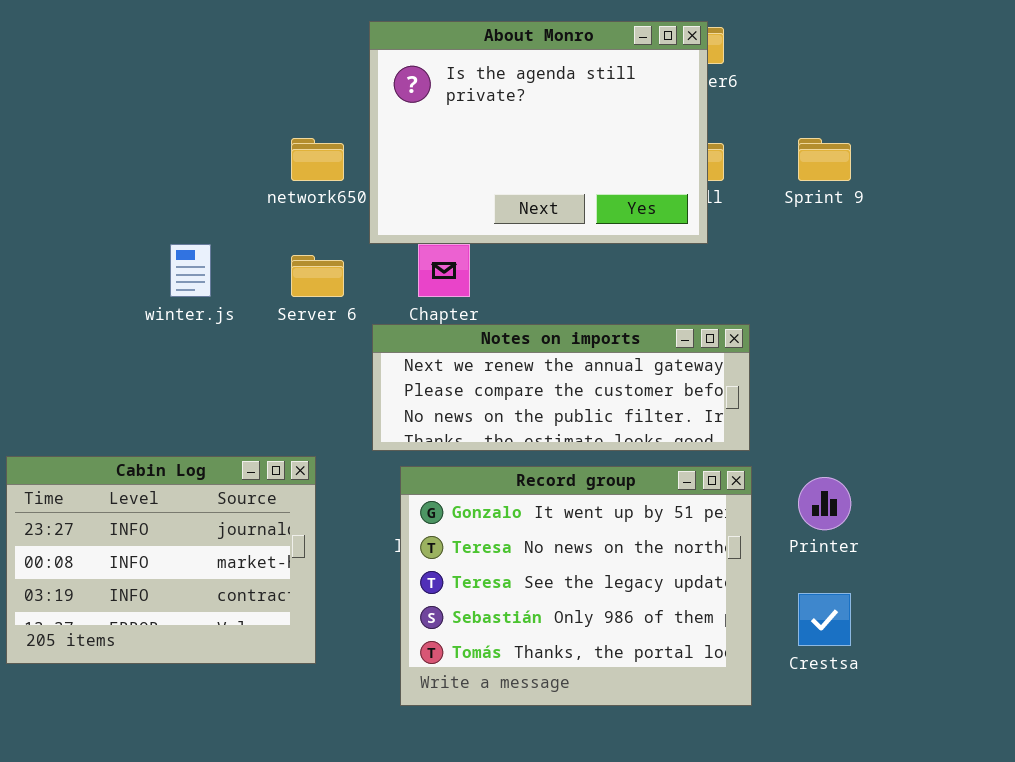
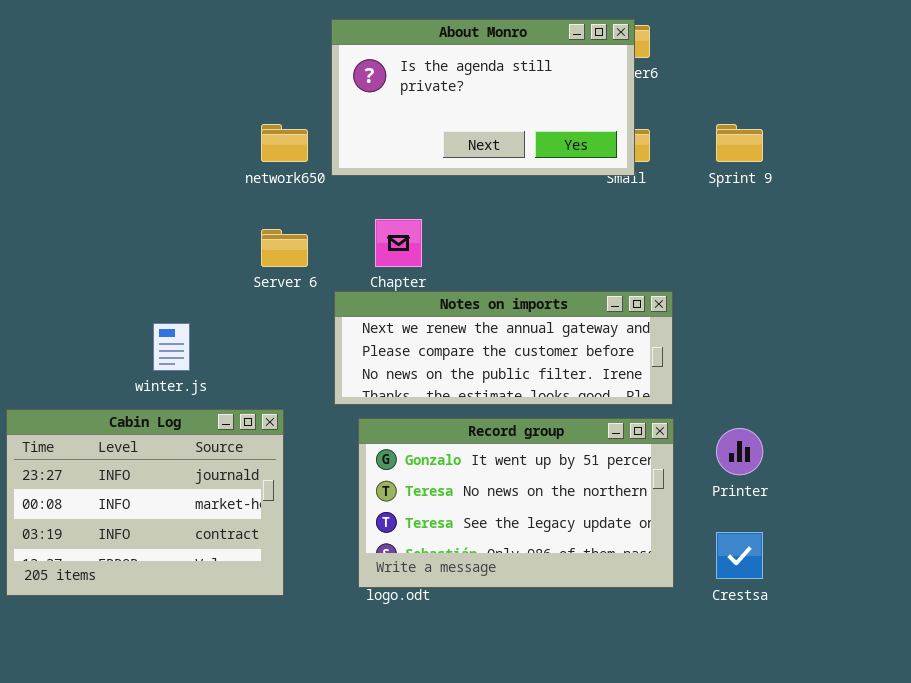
About Monro: [369,21,708,244] -> [331,19,635,176], resized
winter.js: [170,244,211,297] -> [153,323,190,371], moved
Record group: [400,466,752,706] -> [358,418,674,588], resized

